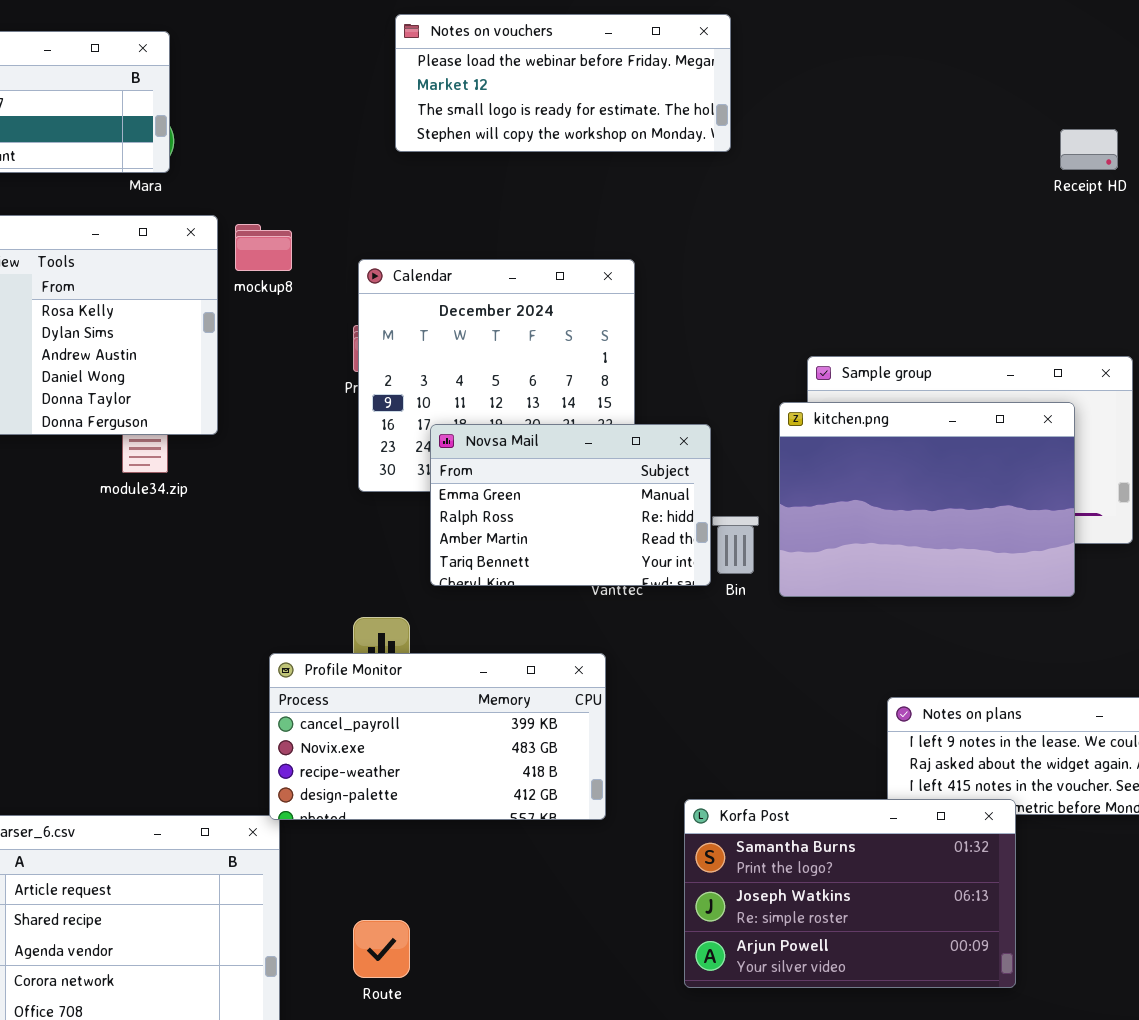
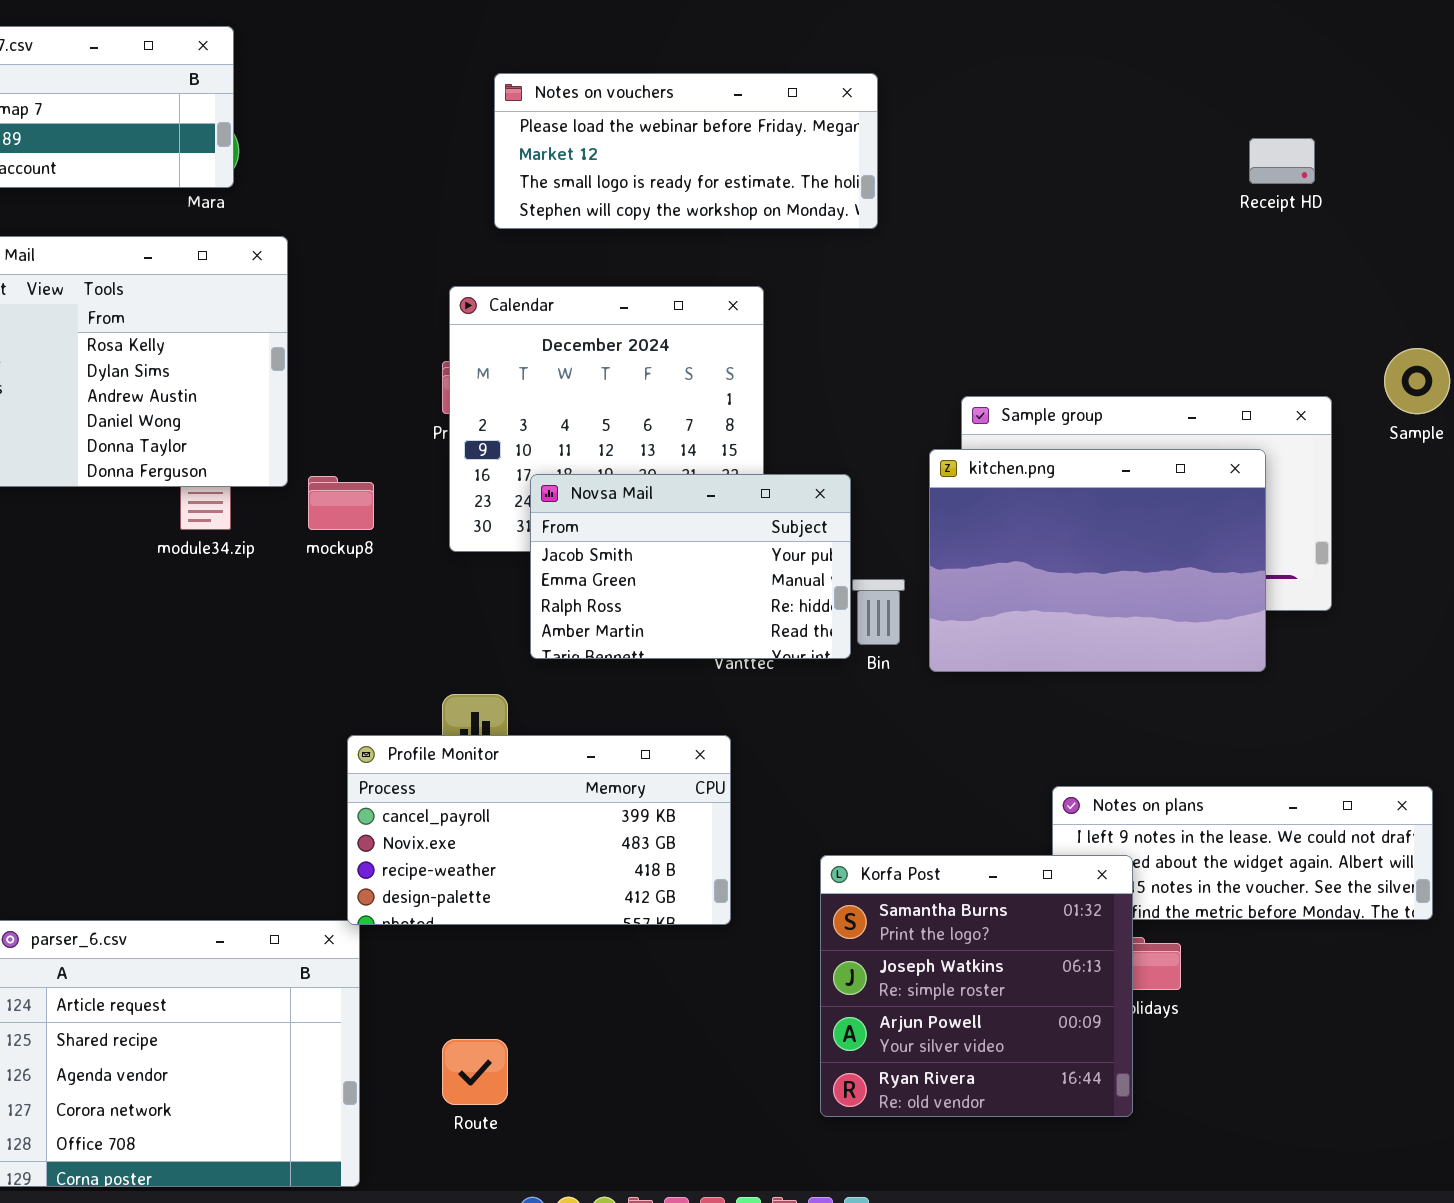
Notes on vouchers: [395,14,731,152] -> [494,73,878,229], moved
mockup8: [235,224,292,271] -> [308,476,374,530], moved
Novsa Mail: [430,424,711,586] -> [530,474,851,659], scrolled up 1 row
Korfa Post: [684,799,1016,988] -> [820,855,1133,1117], resized

